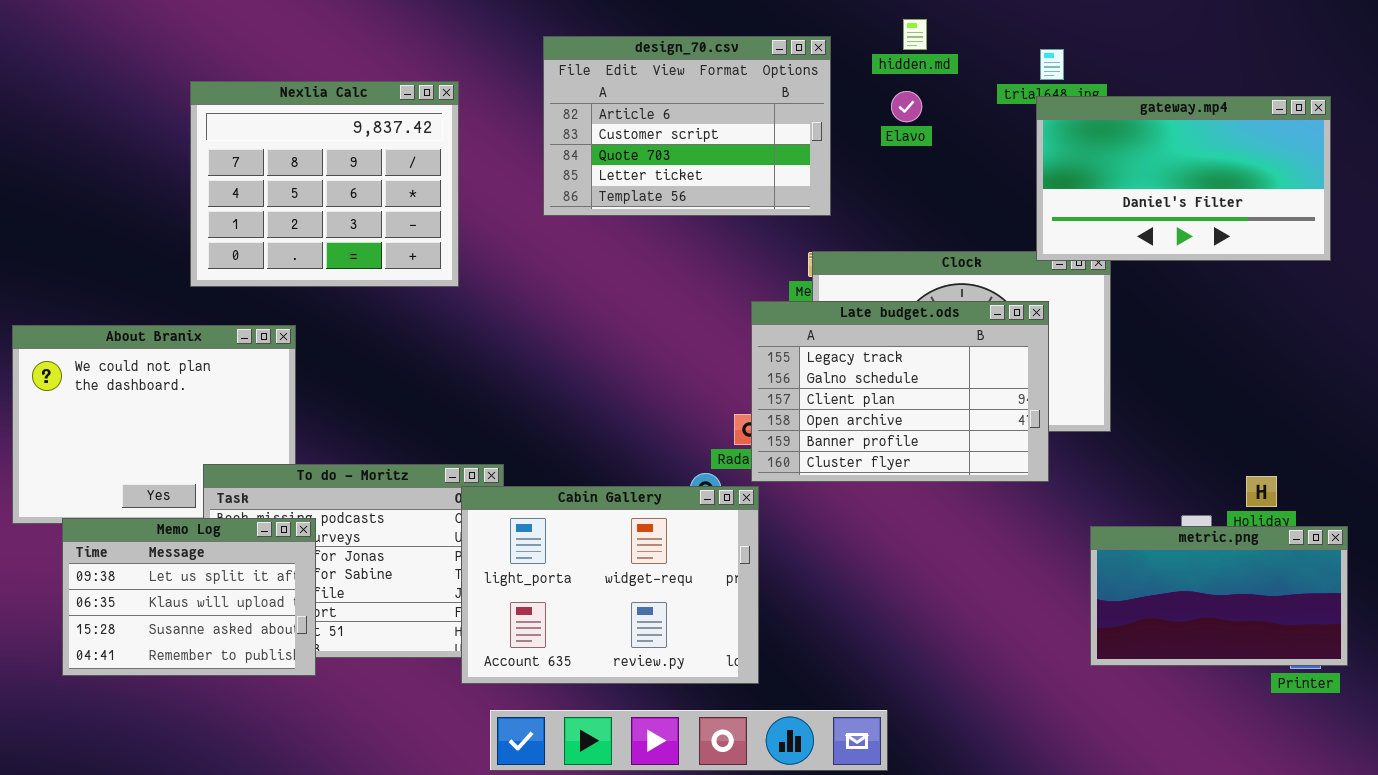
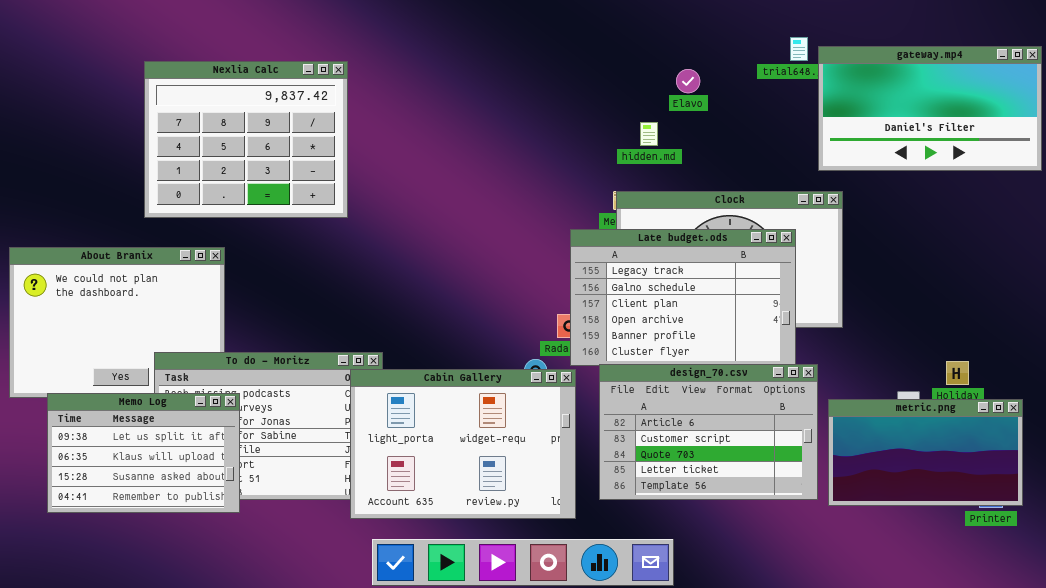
hidden.md: [903,19,927,50] -> [640,122,658,146], moved
design_70.csv: [543,36,831,216] -> [599,364,818,500], moved
gateway.mp4: [1036,96,1331,261] -> [818,46,1042,171], moved

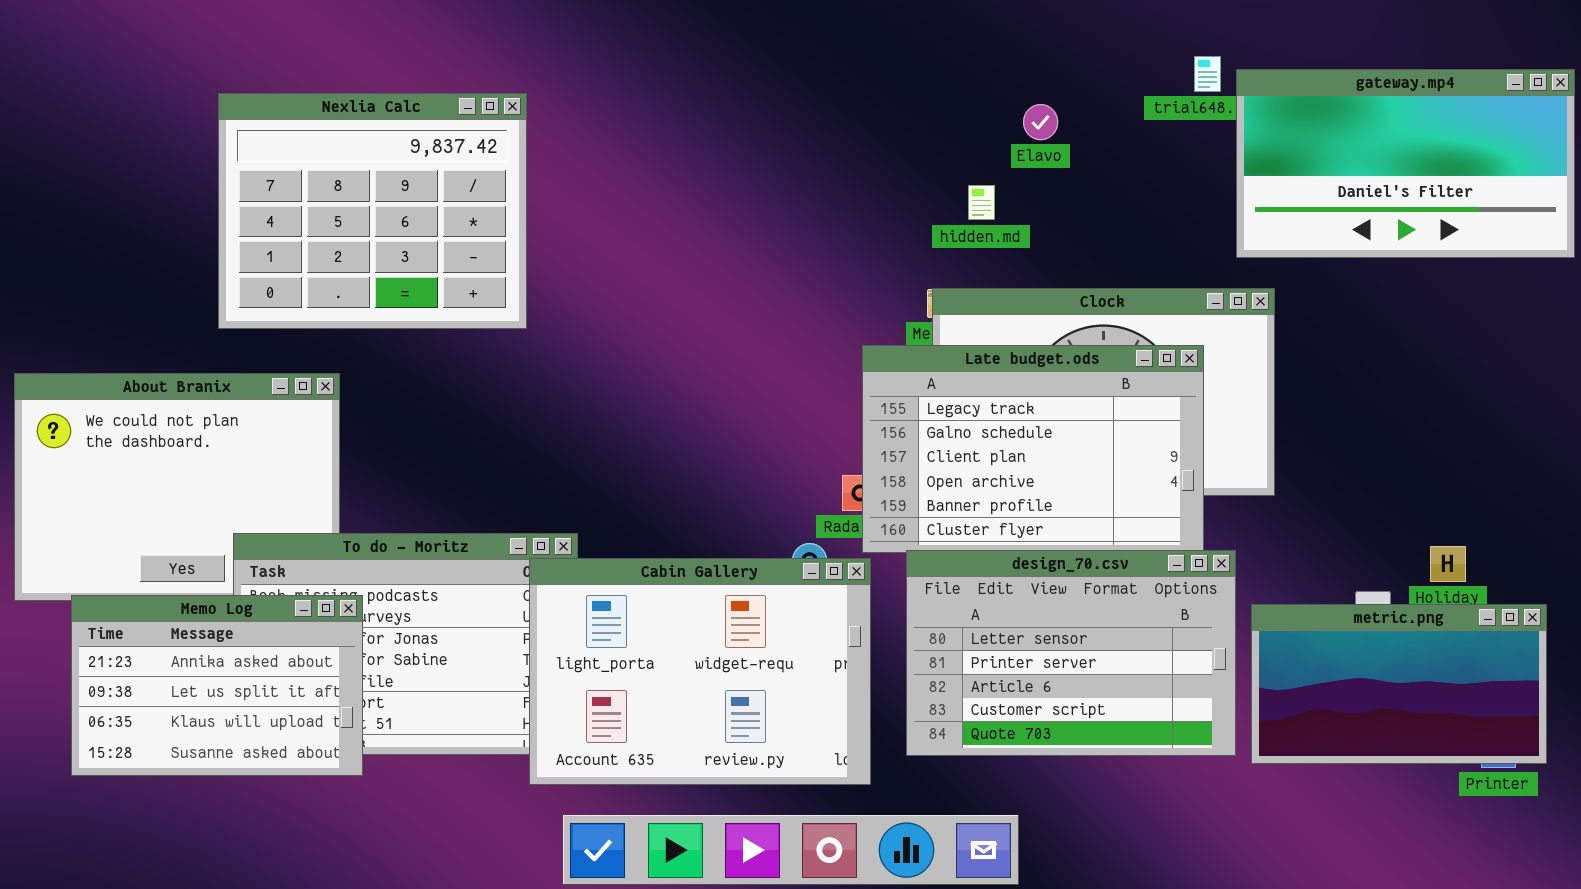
design_70.csv: [599,364,818,500] -> [906,550,1236,756], scrolled up 2 rows
Memo Log: [47,393,240,513] -> [71,595,363,776], scrolled up 1 row

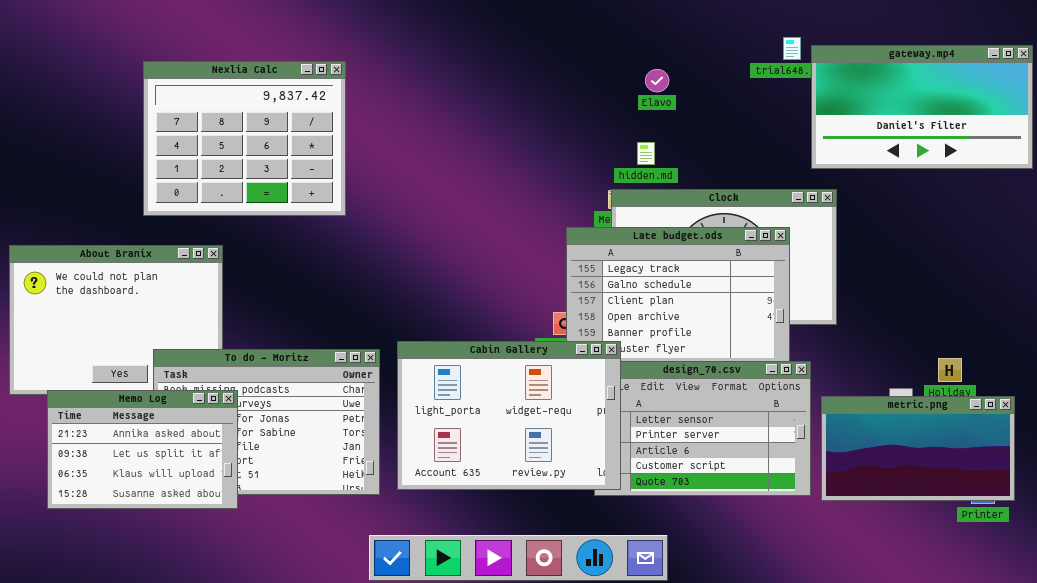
Elavo: [1023,104,1058,140] -> [645,69,669,92], moved
hidden.md: [968,185,995,220] -> [637,142,655,165], moved
Cabin Gallery: [529,558,871,785] -> [397,341,621,490], moved

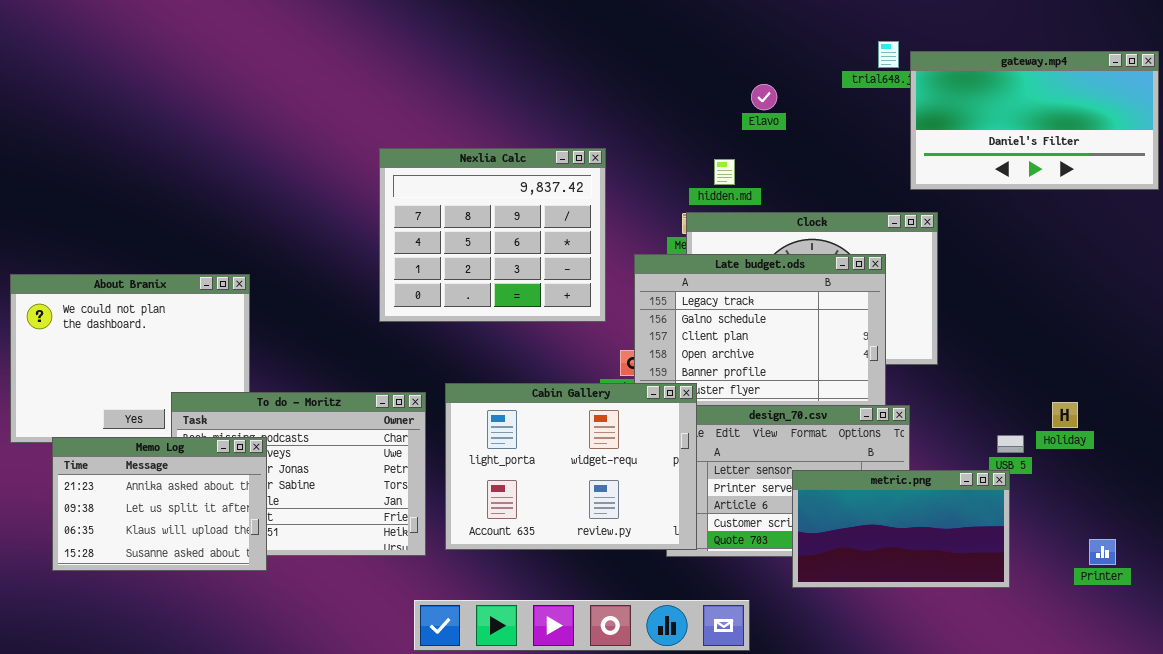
Nexlia Calc: [143,61,346,216] -> [379,148,606,322], moved
Elavo: [645,69,669,92] -> [751,84,777,110], moved
metric.png: [821,396,1015,501] -> [792,470,1010,588], moved

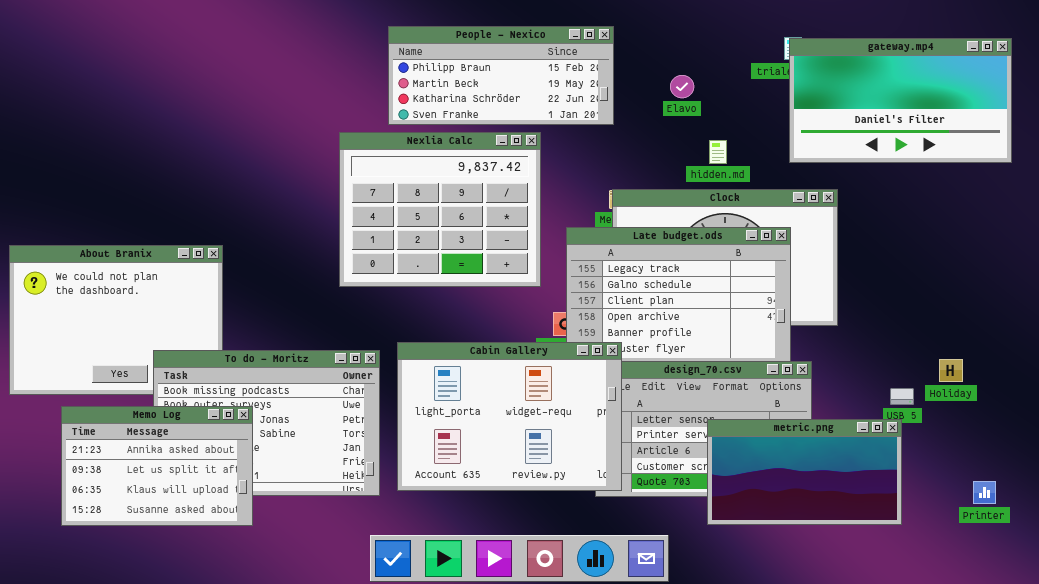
People - Nexico: none -> [388,26,614,125], opened
gateway.mp4: [910,51,1159,190] -> [789,38,1012,163], moved
hidden.md: [714,159,735,185] -> [709,140,727,164], moved
Memo Log: [52,437,267,571] -> [61,406,253,526], moved

